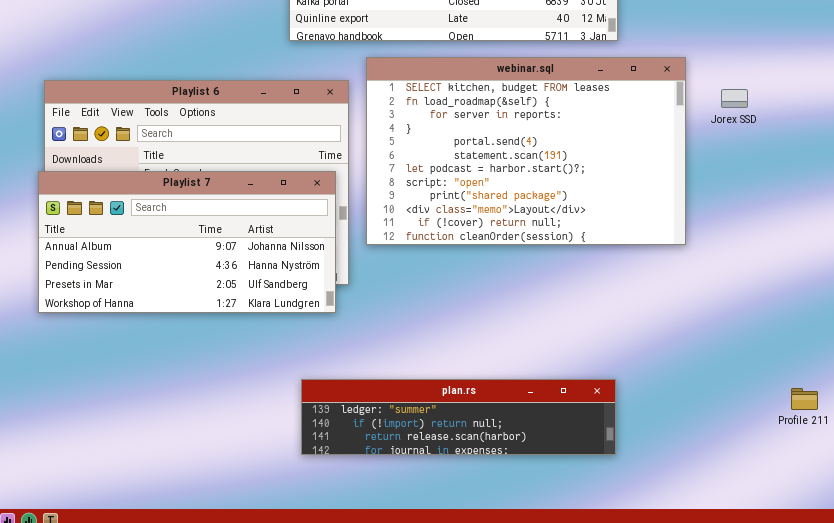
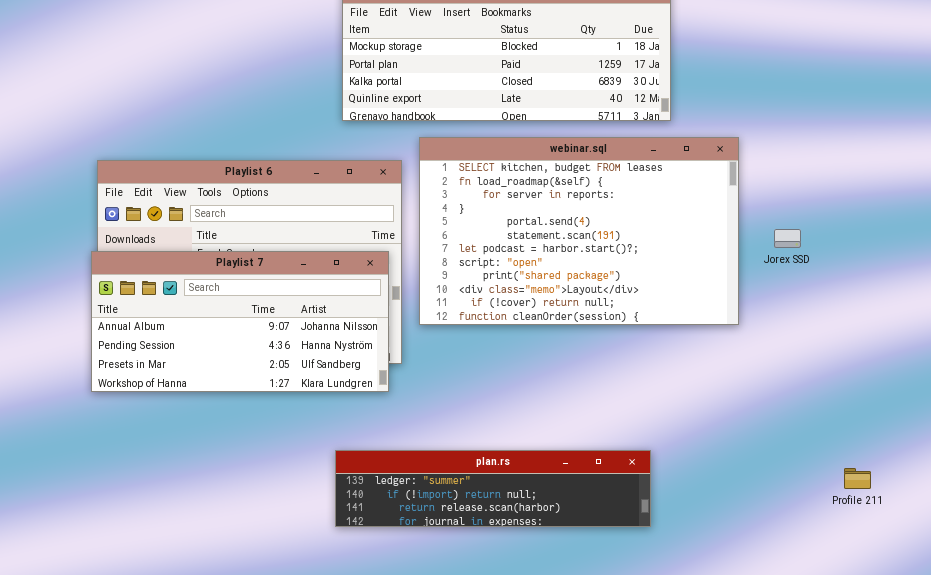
Jorex SSD: [721,89,748,108] -> [774,229,801,248], moved
plan.rs: [301,379,616,455] -> [335,450,651,527], moved

